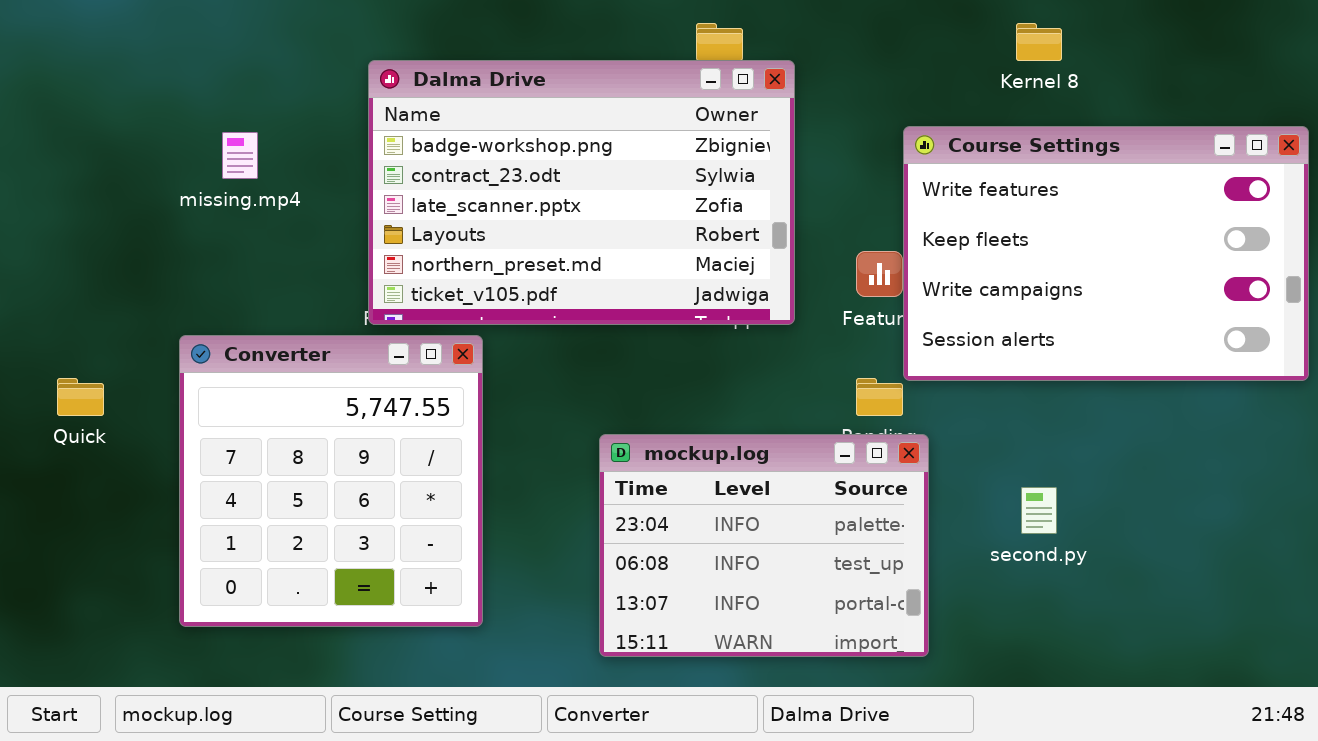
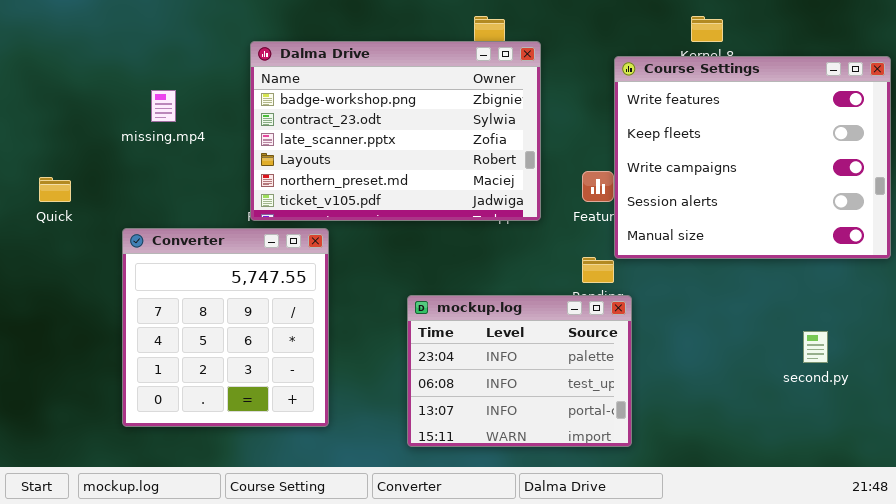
Course Settings: [903,126,1309,381] -> [614,56,891,259], resized
Quick: [57,378,104,416] -> [39,177,71,202], moved
second.py: [1021,487,1057,534] -> [803,331,828,363], moved

